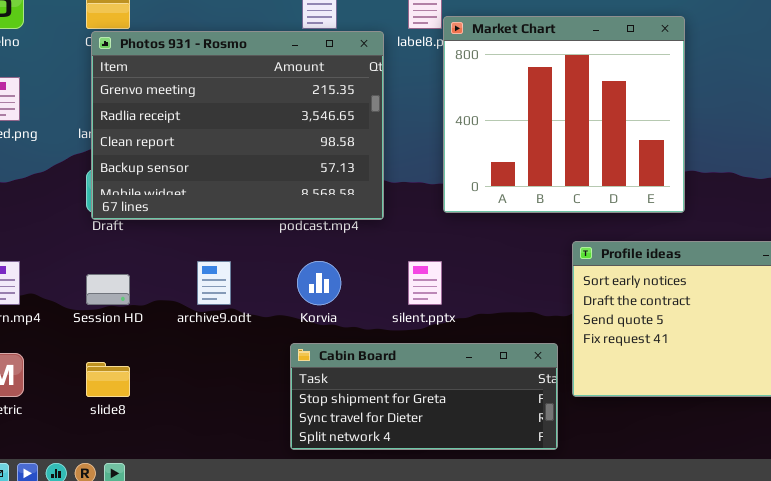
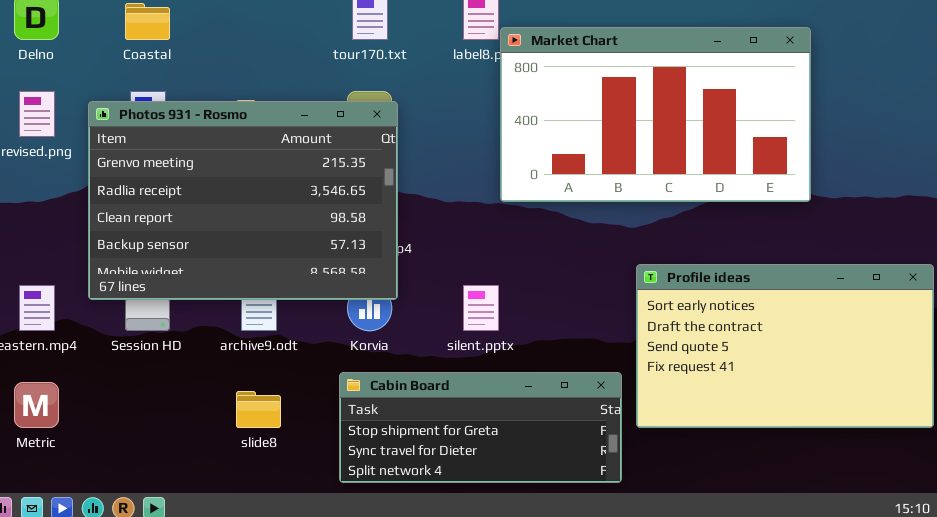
Market Chart: [443,16,685,213] -> [500,27,811,202], resized
Photos 931 - Rosmo: [91,31,384,220] -> [88,101,398,300], moved
slide8: [86,362,130,397] -> [236,391,281,428], moved

